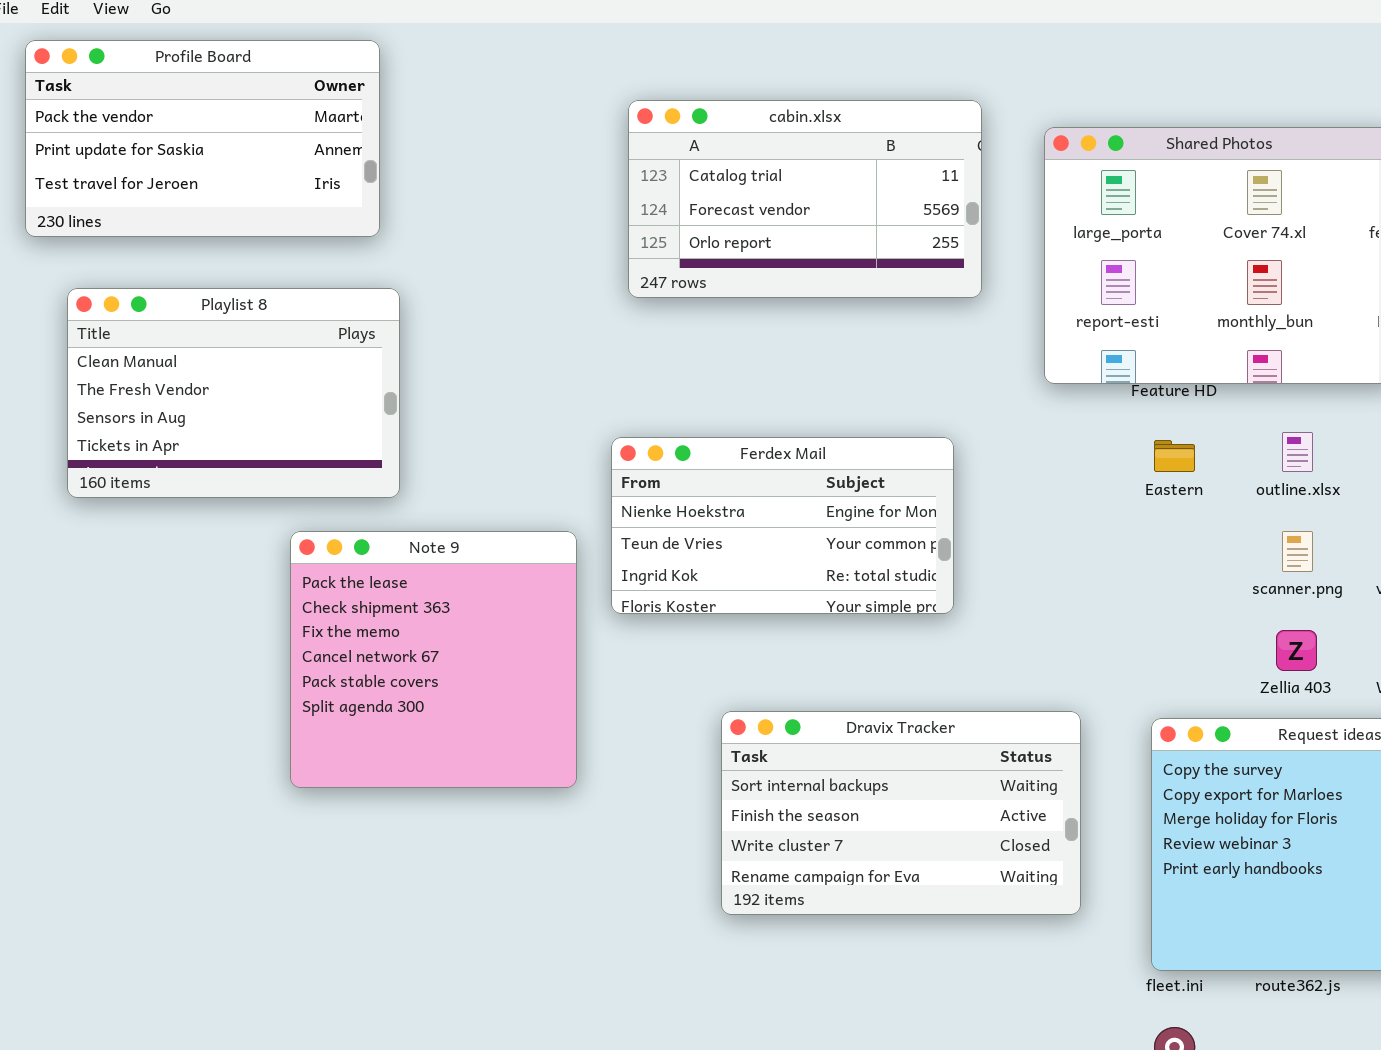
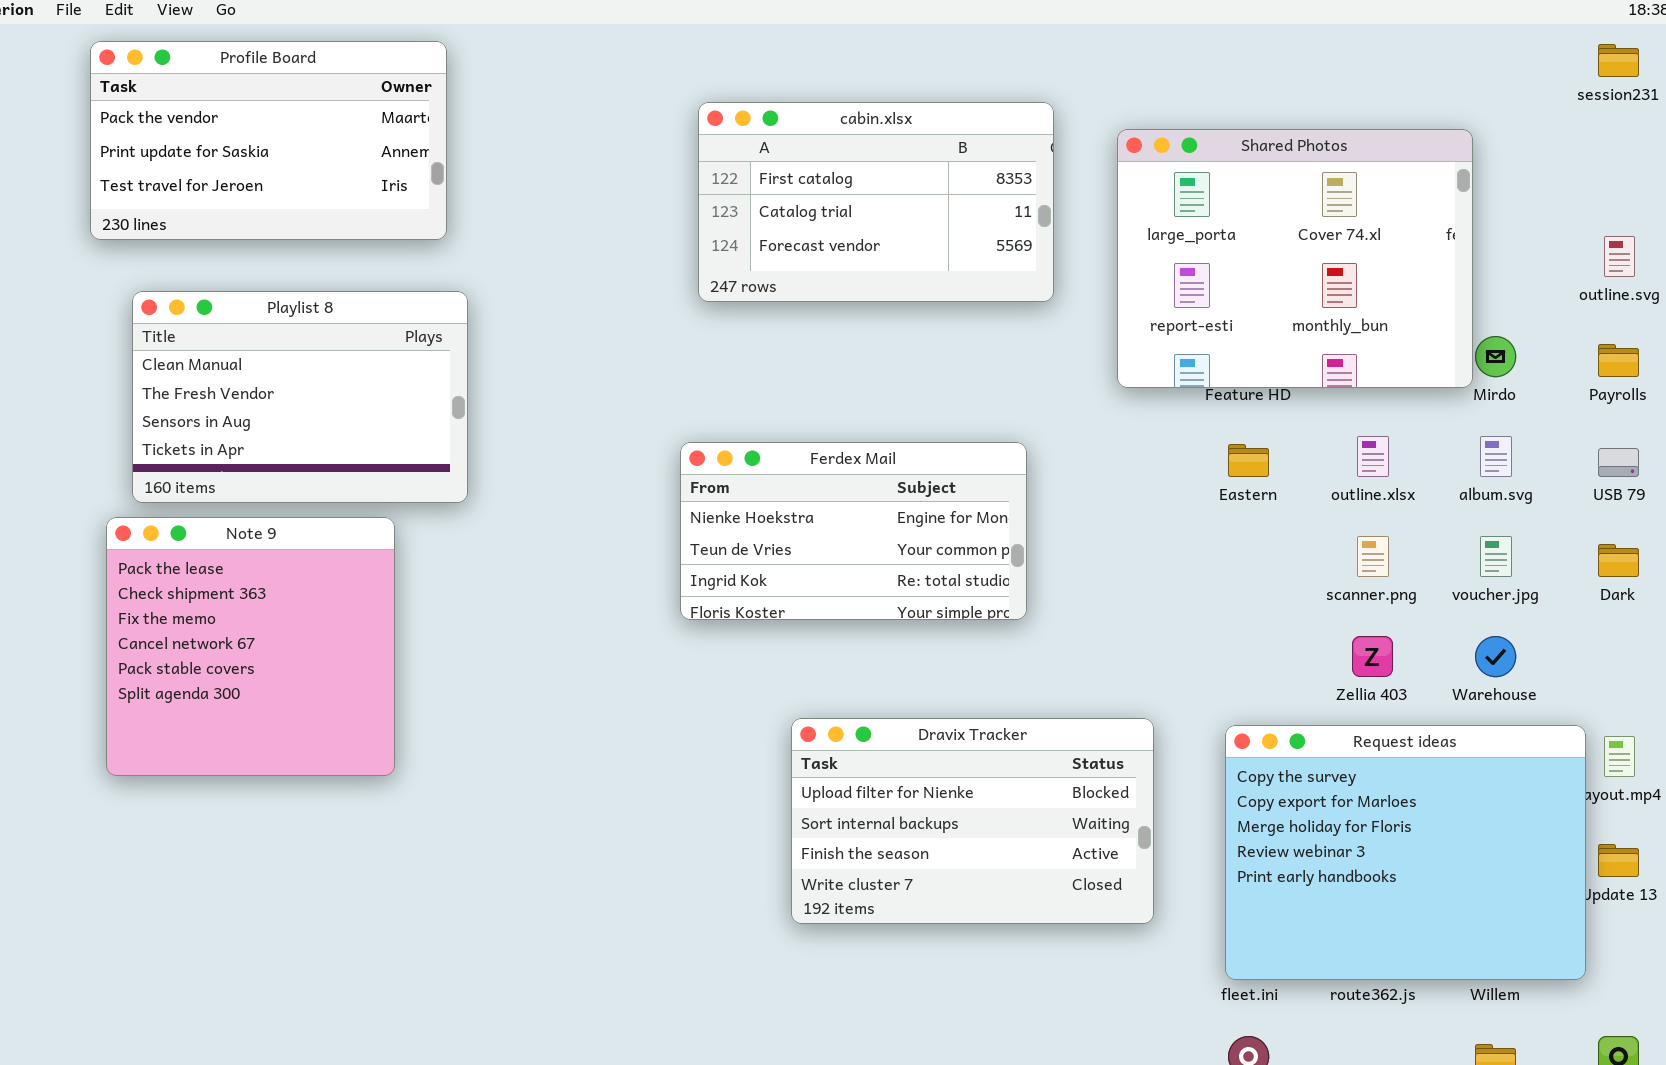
cabin.xlsx: [628,100,982,298] -> [698,102,1054,302], scrolled up 1 row
Note 9: [290,531,577,788] -> [106,517,395,776], moved
Dravix Tracker: [721,711,1081,915] -> [791,718,1154,924], scrolled up 1 row

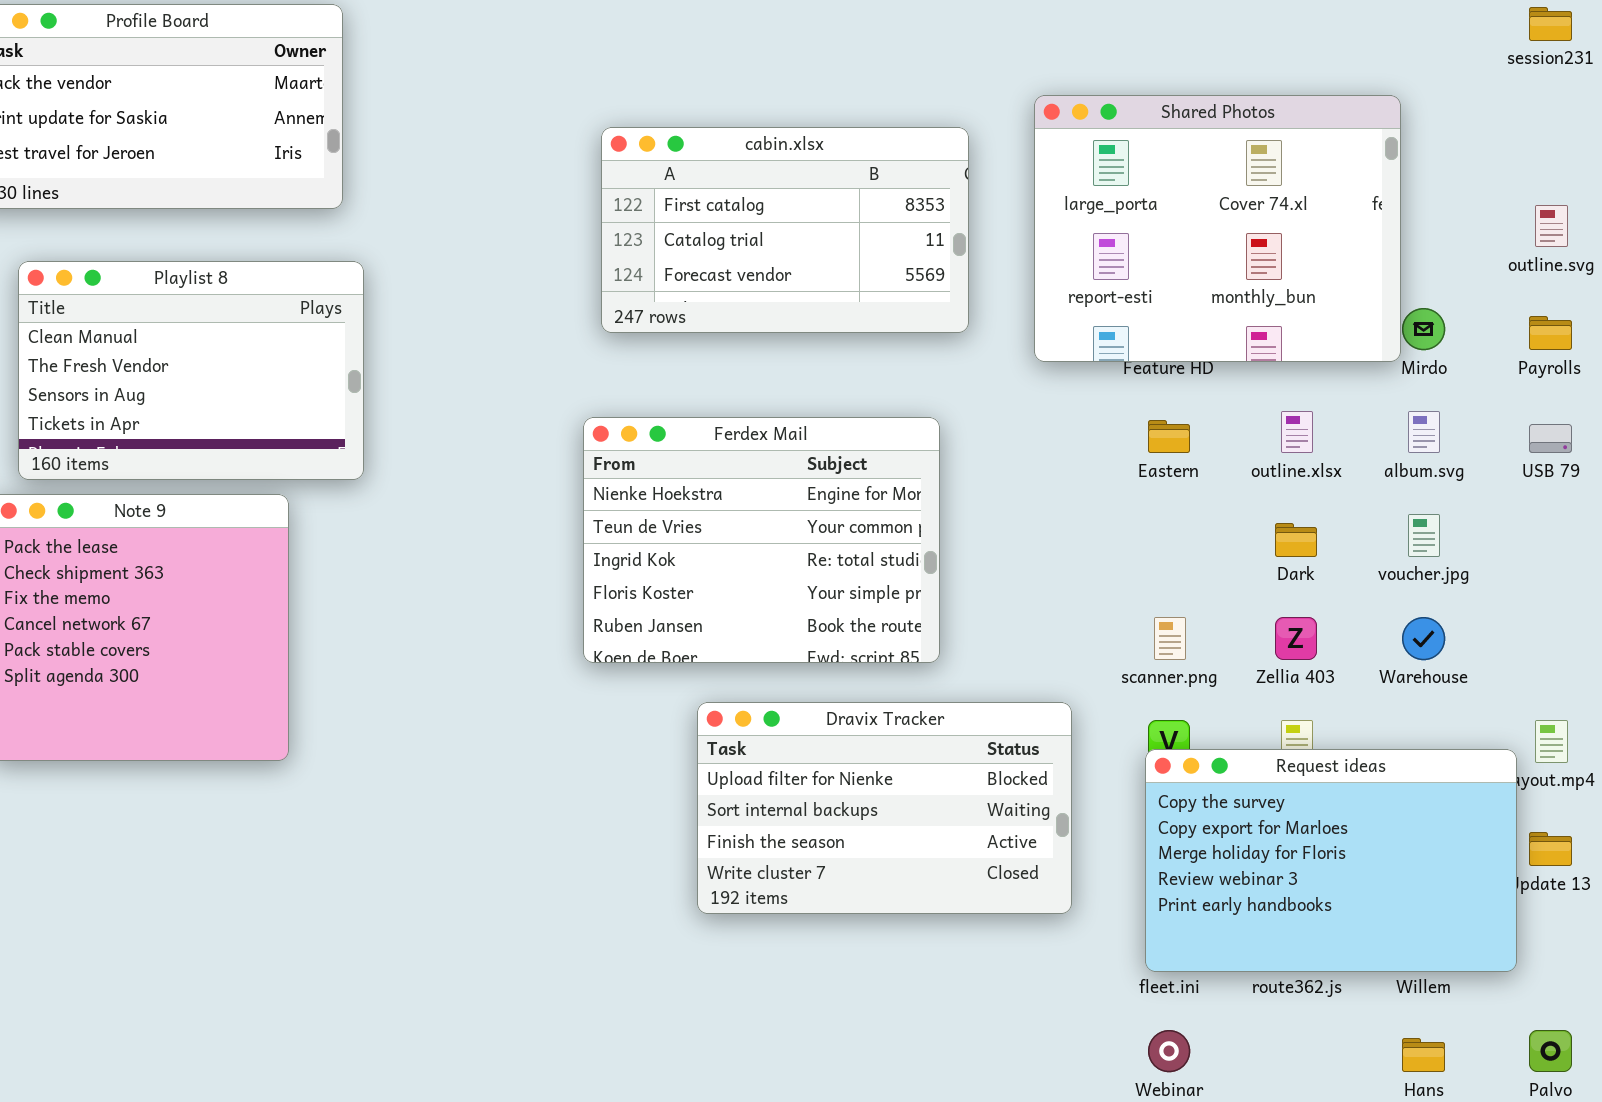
cabin.xlsx: [698,102,1054,302] -> [601,127,969,333], moved
Ferdex Mail: [680,442,1027,620] -> [583,417,940,663], resized
scanner.png: [1357,536,1389,577] -> [1154,617,1186,660], moved
Dark: [1598,544,1639,577] -> [1275,523,1317,557], moved
Request ideas: [1225,725,1586,980] -> [1145,749,1517,972], resized

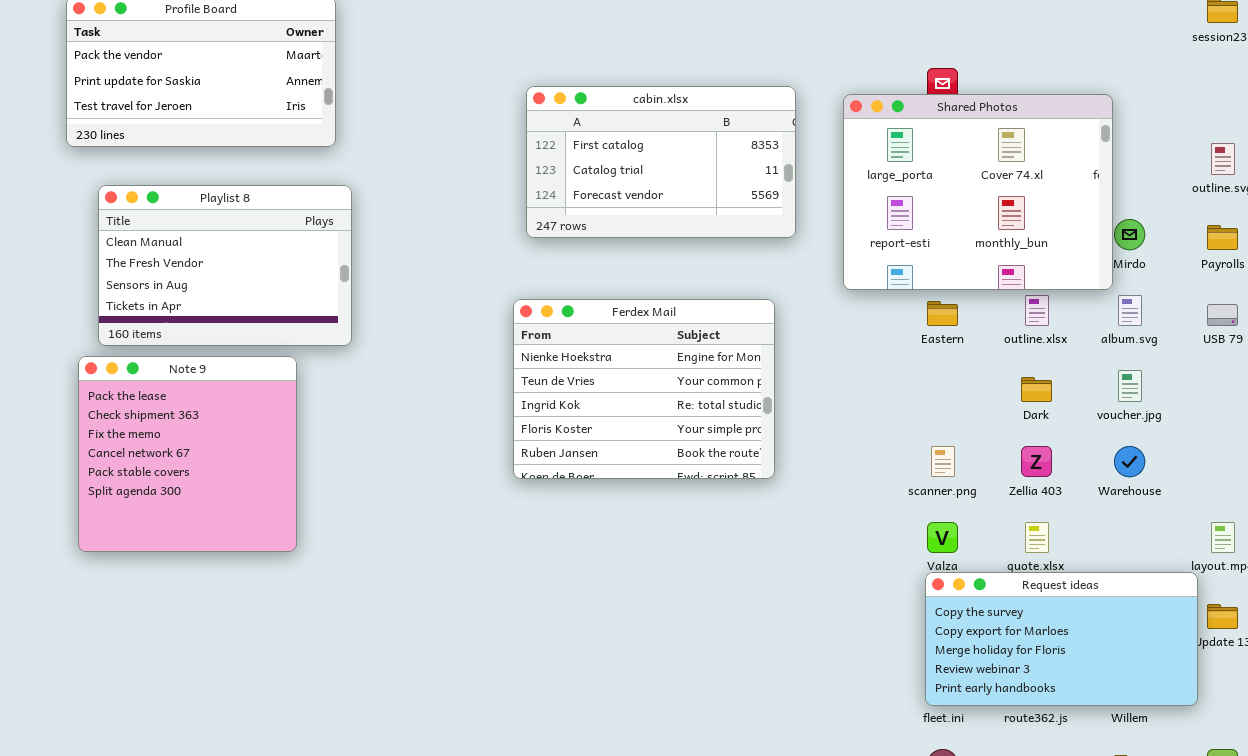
Shared Photos: [1034,95,1401,362] -> [843,94,1113,290], moved
Dravix Tracker: [697,702,1072,914] -> none, closed
Request ideas: [1145,749,1517,972] -> [925,572,1198,706], resized

